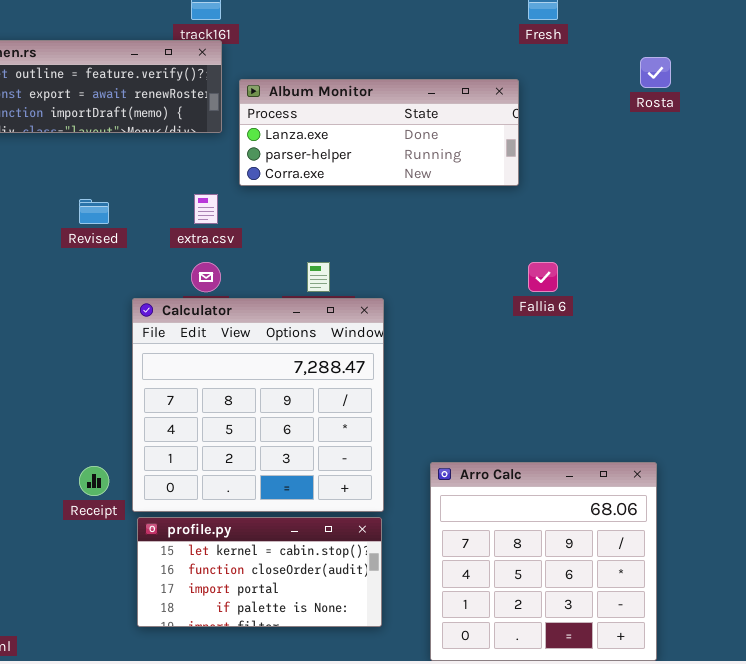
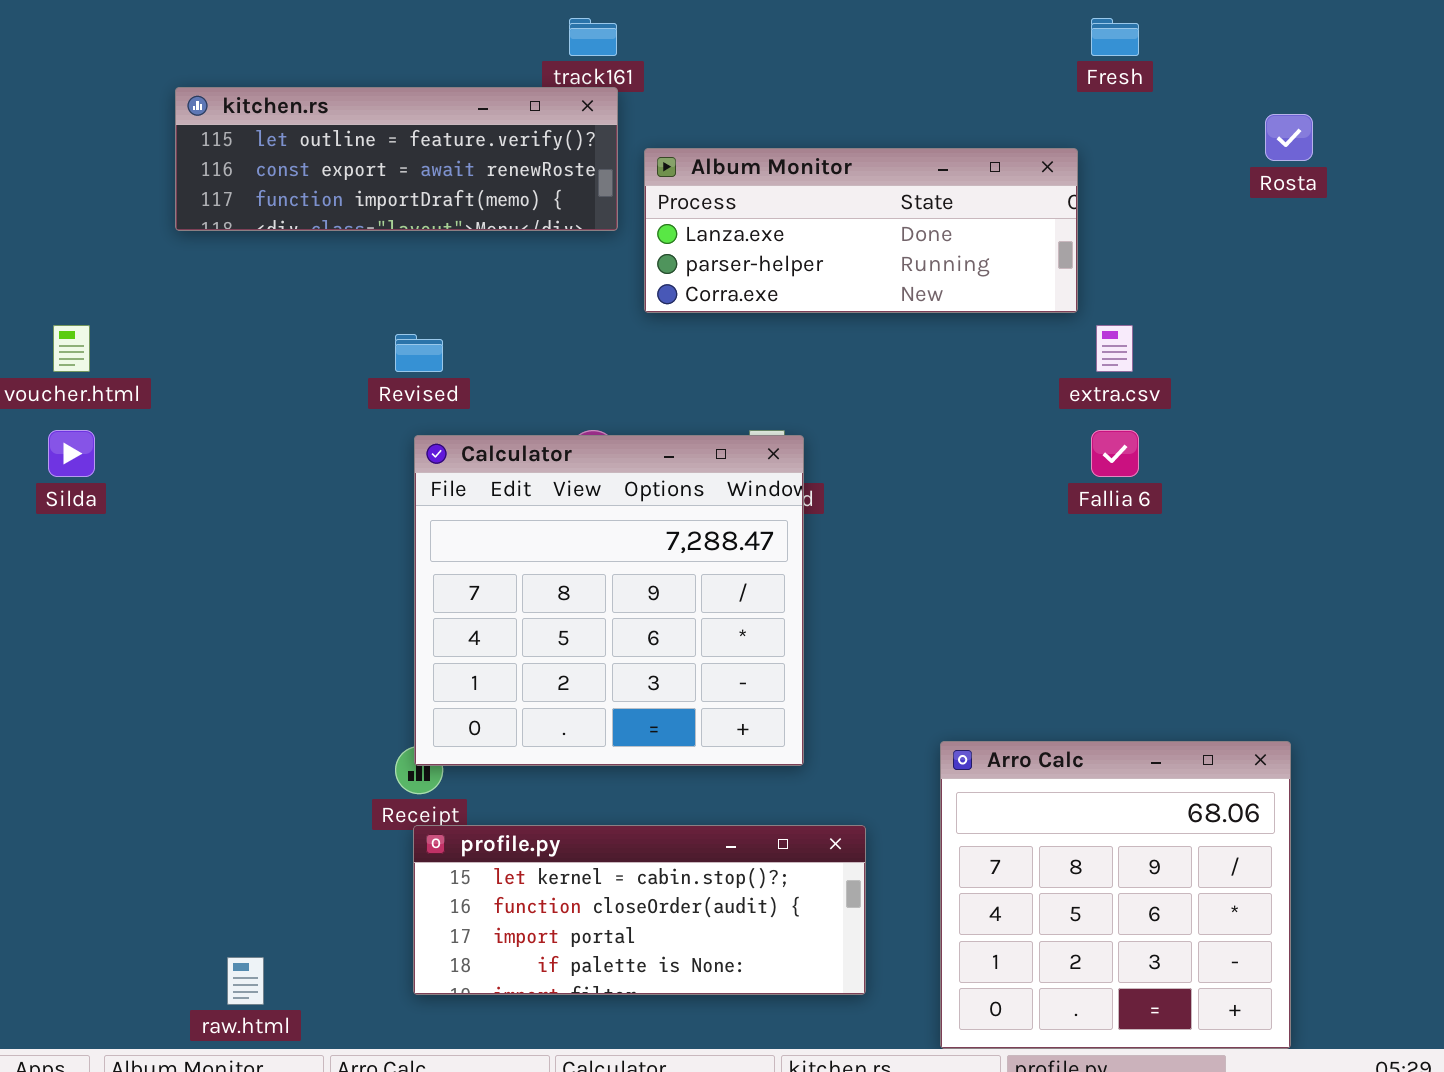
extra.csv: [194,194,218,224] -> [1096,325,1133,372], moved
Calculator: [132,298,384,512] -> [414,435,804,766], moved
profile.py: [137,517,382,627] -> [413,825,866,995], resized

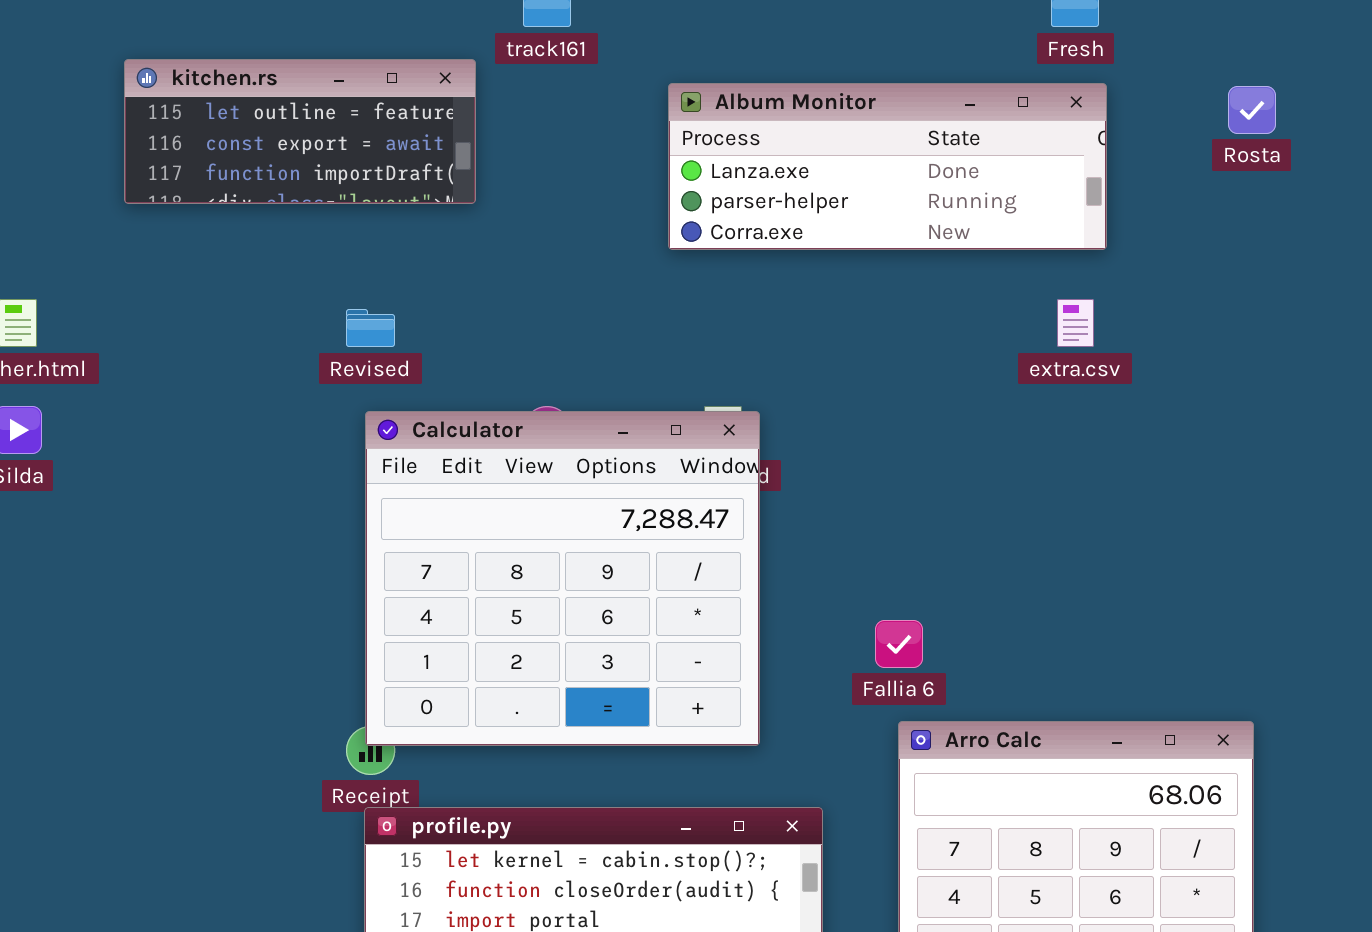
kitchen.rs: [175,87,618,231] -> [124,59,476,204], resized
Album Monitor: [644,148,1078,313] -> [668,83,1107,250], moved
Fallia 6: [1091,430,1139,477] -> [875,620,923,668], moved

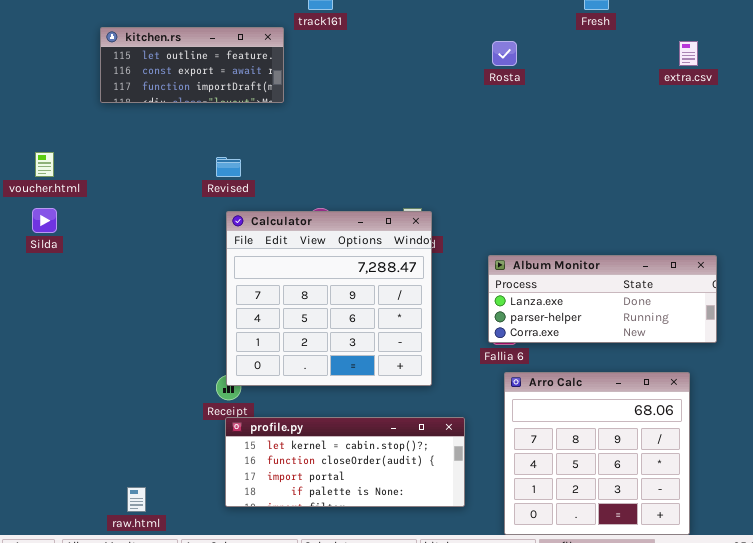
Album Monitor: [668,83,1107,250] -> [488,255,717,343], moved
Rosta: [1228,86,1276,134] -> [492,41,517,66], moved
extra.csv: [1057,299,1094,347] -> [679,41,698,66], moved

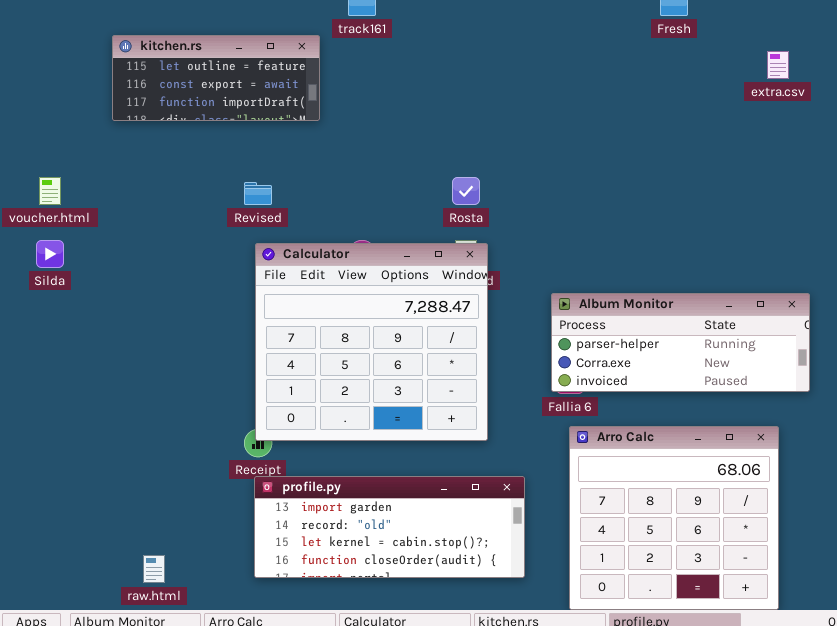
Rosta: [492,41,517,66] -> [452,177,480,205], moved
Album Monitor: [488,255,717,343] -> [551,293,810,392], scrolled down 1 row
profile.py: [225,417,465,507] -> [254,476,525,578], scrolled up 2 rows

